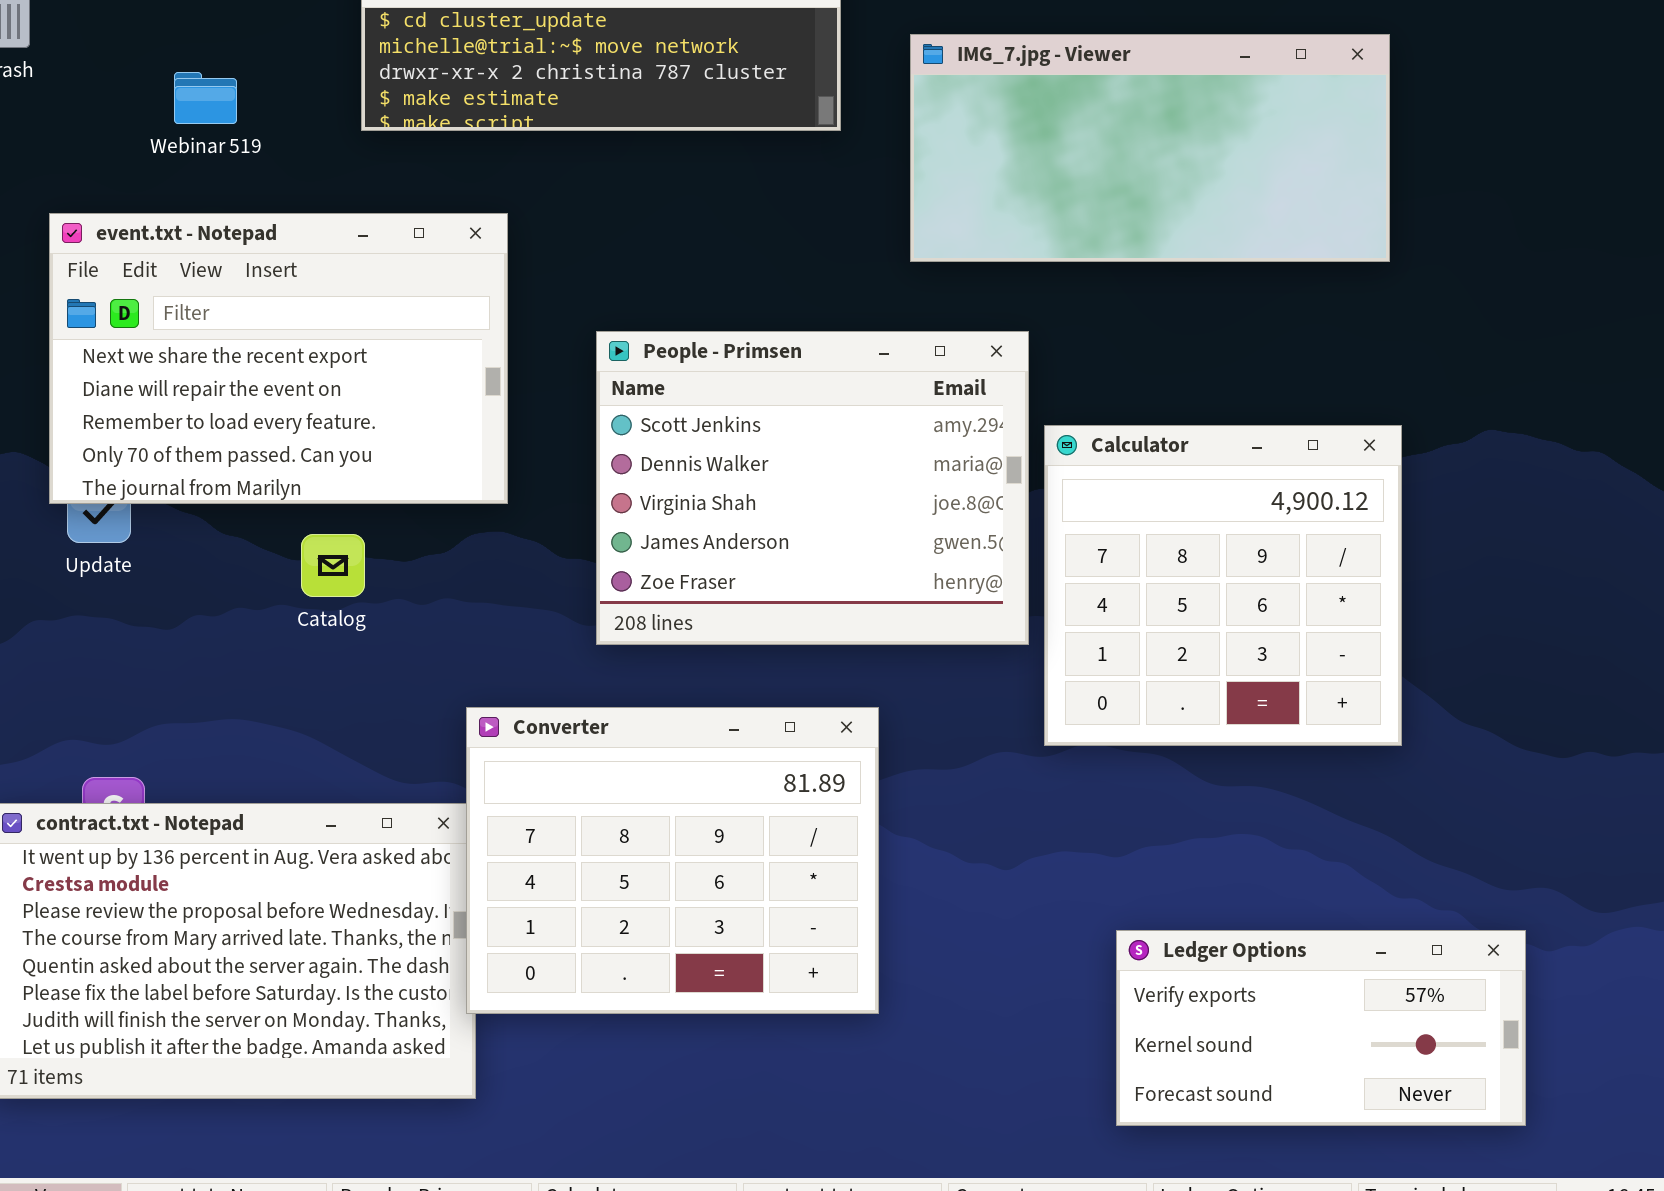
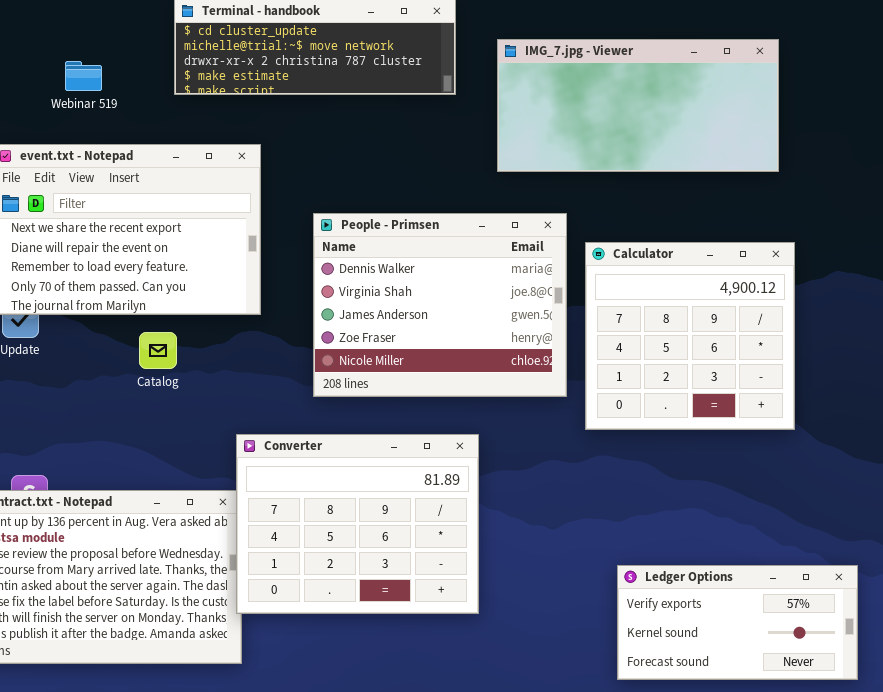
People - Primsen: [596,331,1029,645] -> [313,213,567,397], scrolled down 1 row
Calculator: [1044,425,1402,746] -> [585,242,795,430], moved

